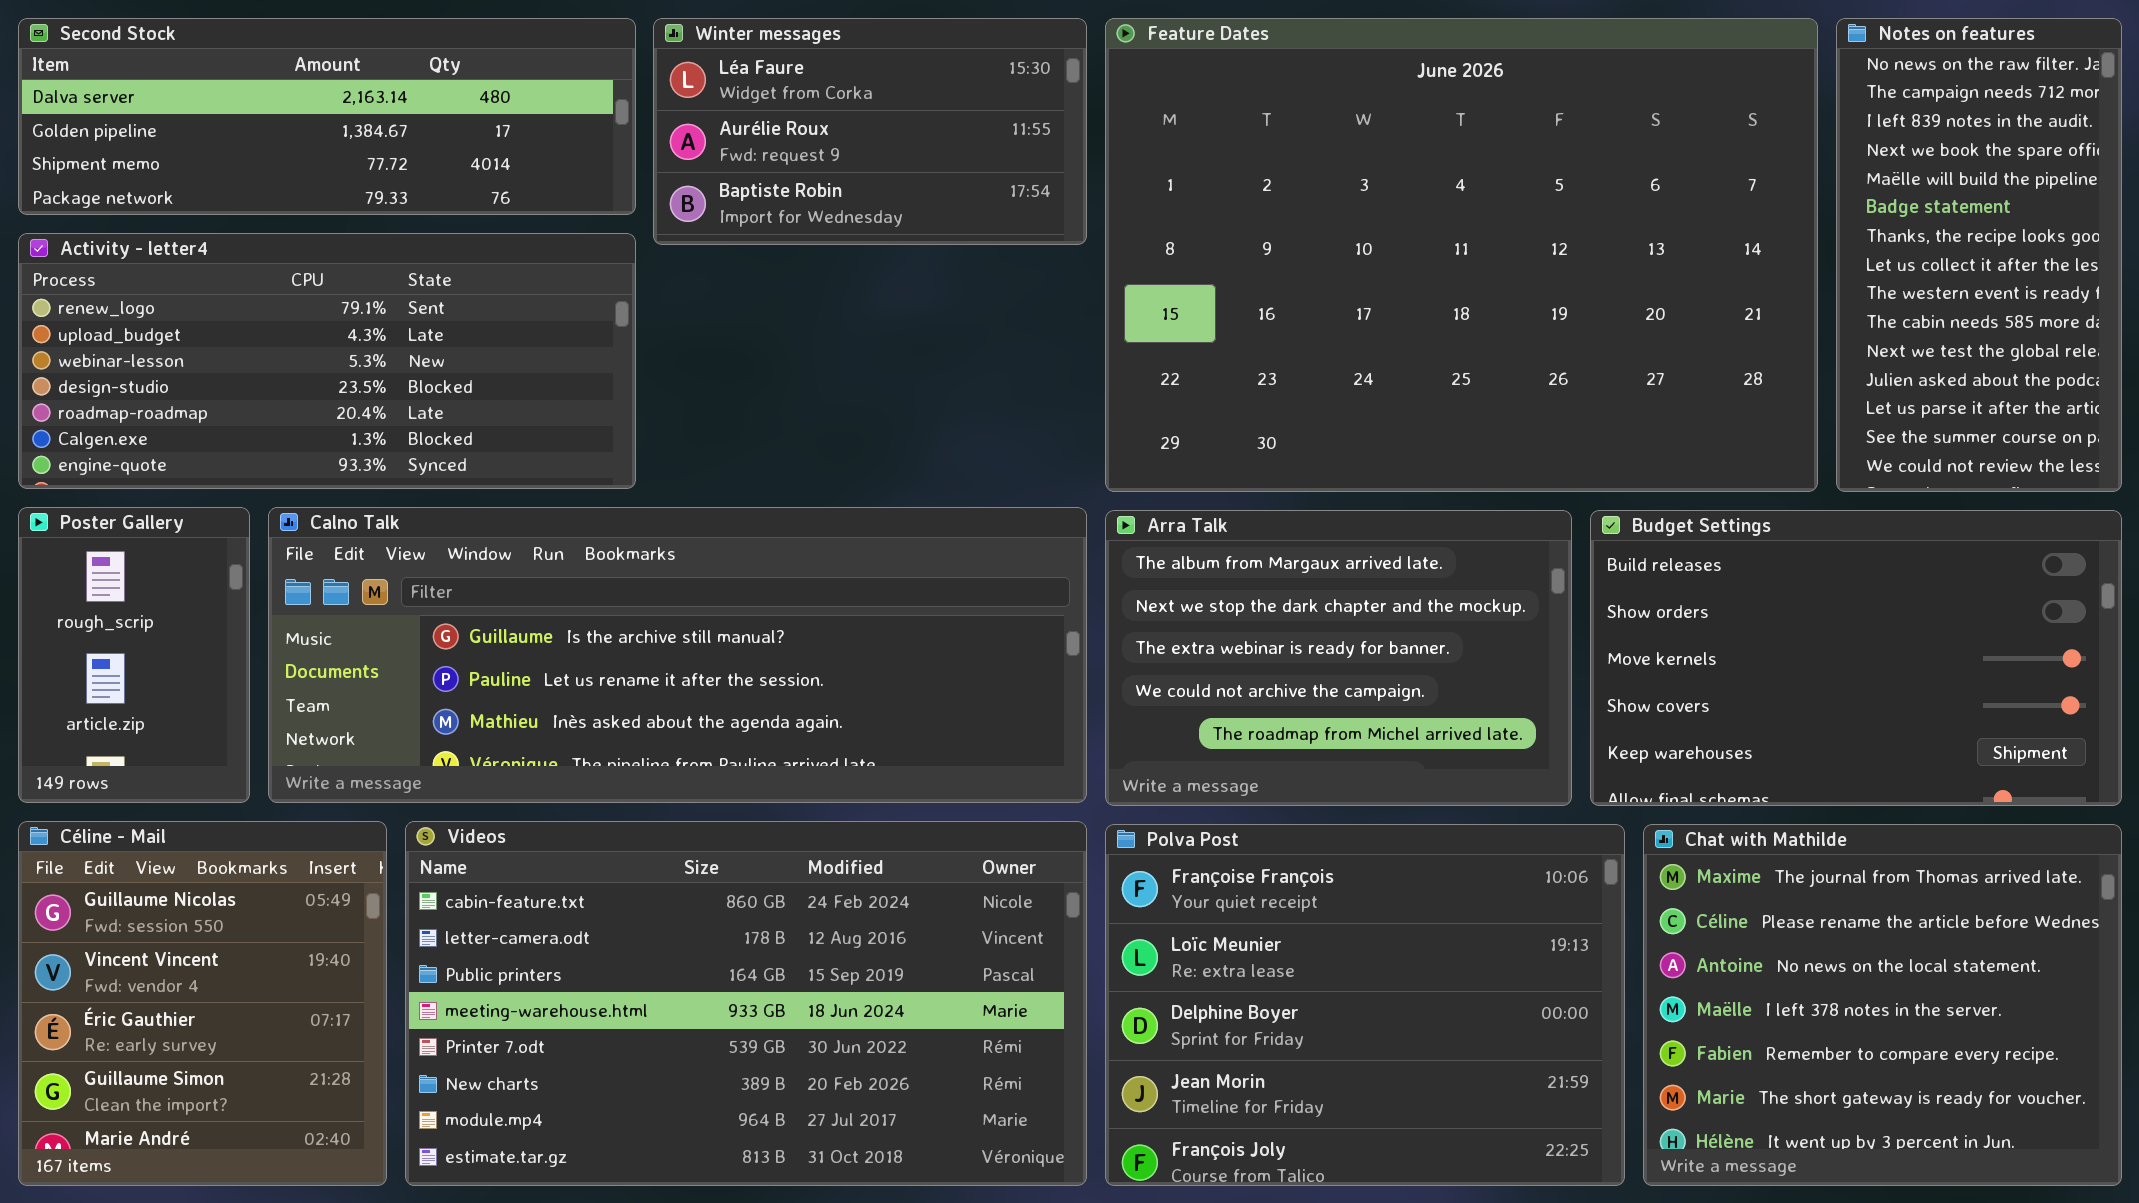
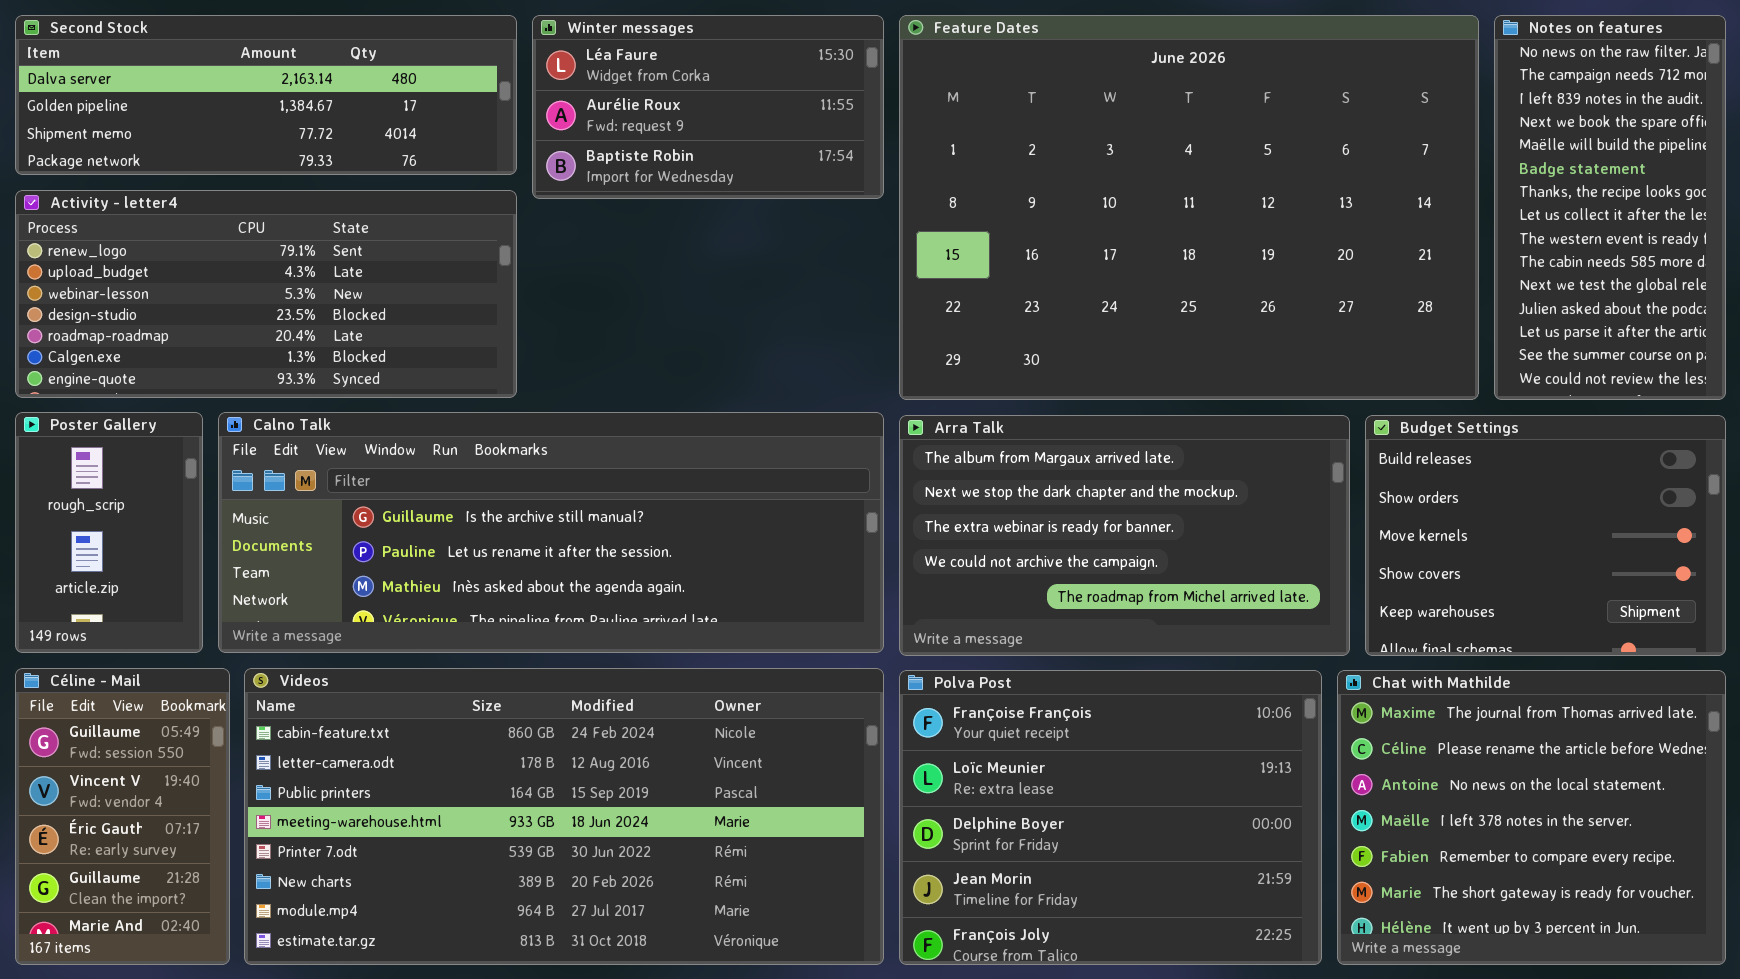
Arra Talk: [1105,510,1572,806] -> [899,415,1350,656], resized
Budget Settings: [1590,510,2122,806] -> [1365,415,1726,656], resized
Céline - Mail: [18,821,387,1186] -> [15,668,230,965], resized
Videos: [405,821,1087,1186] -> [244,668,884,965], resized

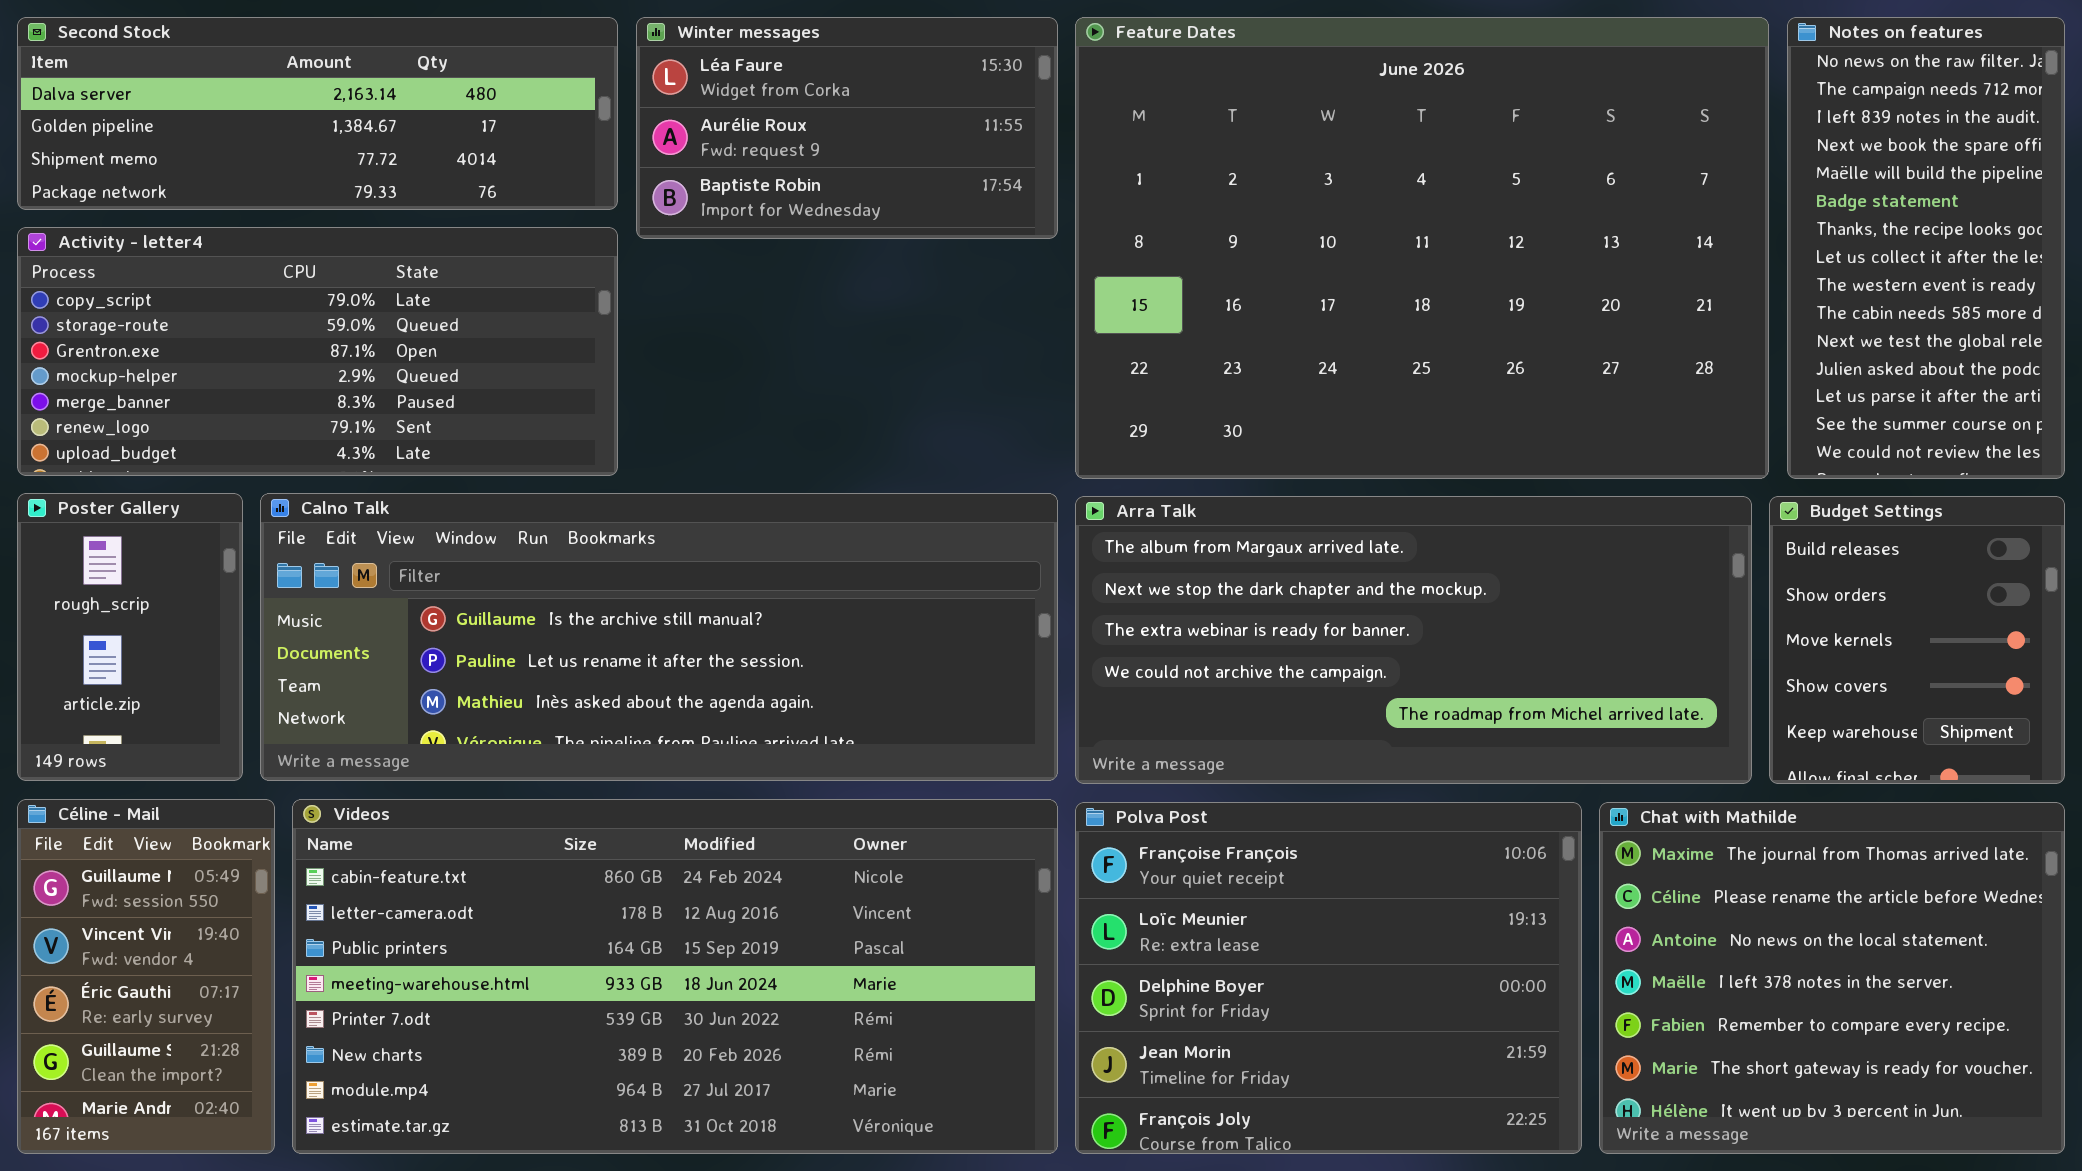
Activity - letter4: [15,190,517,398] -> [17,227,618,476], scrolled up 5 rows
Arra Talk: [899,415,1350,656] -> [1075,496,1752,784], resized
Budget Settings: [1365,415,1726,656] -> [1769,496,2065,784], resized

